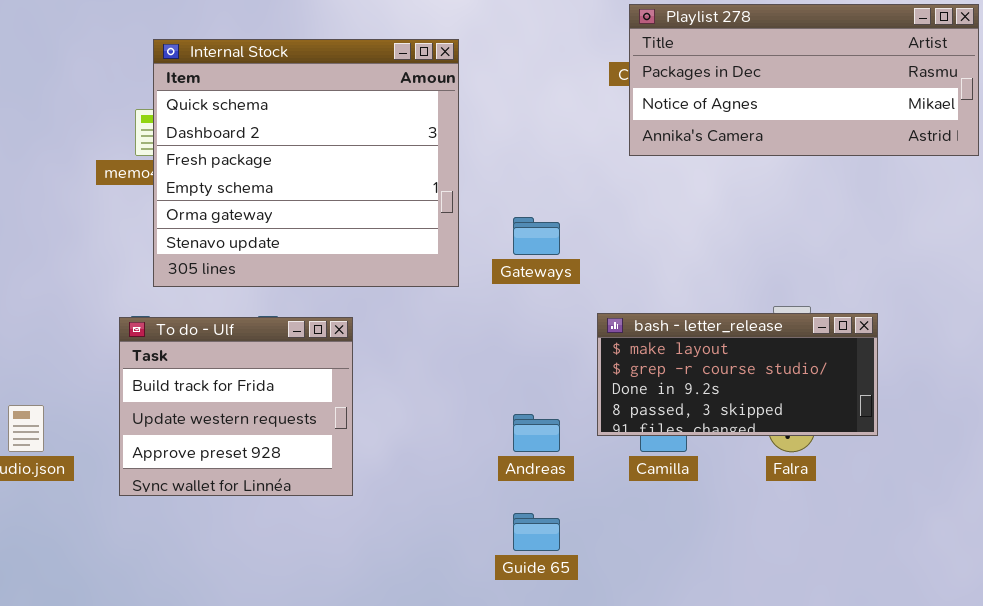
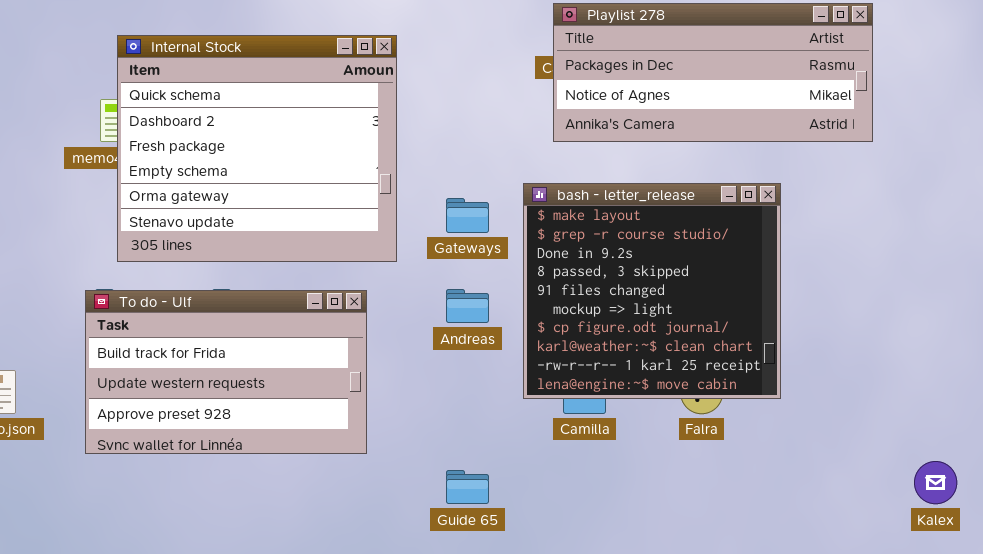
bash - letter_release: [597,313,878,436] -> [523,183,781,399], resized
To do - Ulf: [119,317,353,496] -> [85,290,367,454], resized
Andreas: [513,414,560,452] -> [446,289,489,323], moved

